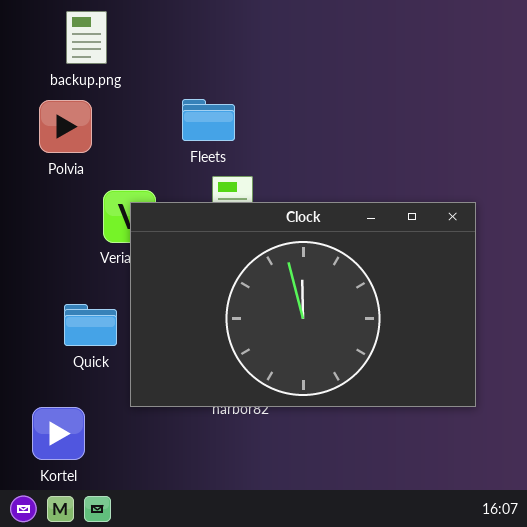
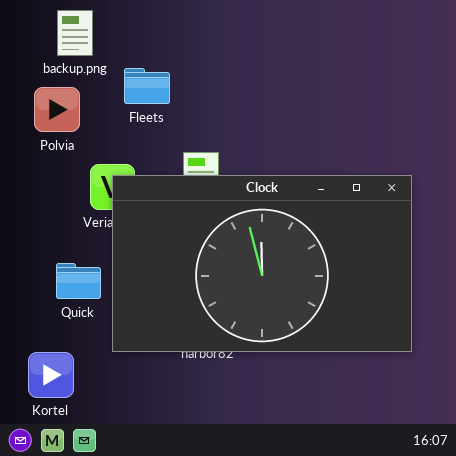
Fleets: [182,99,235,141] -> [124,68,170,104], moved

